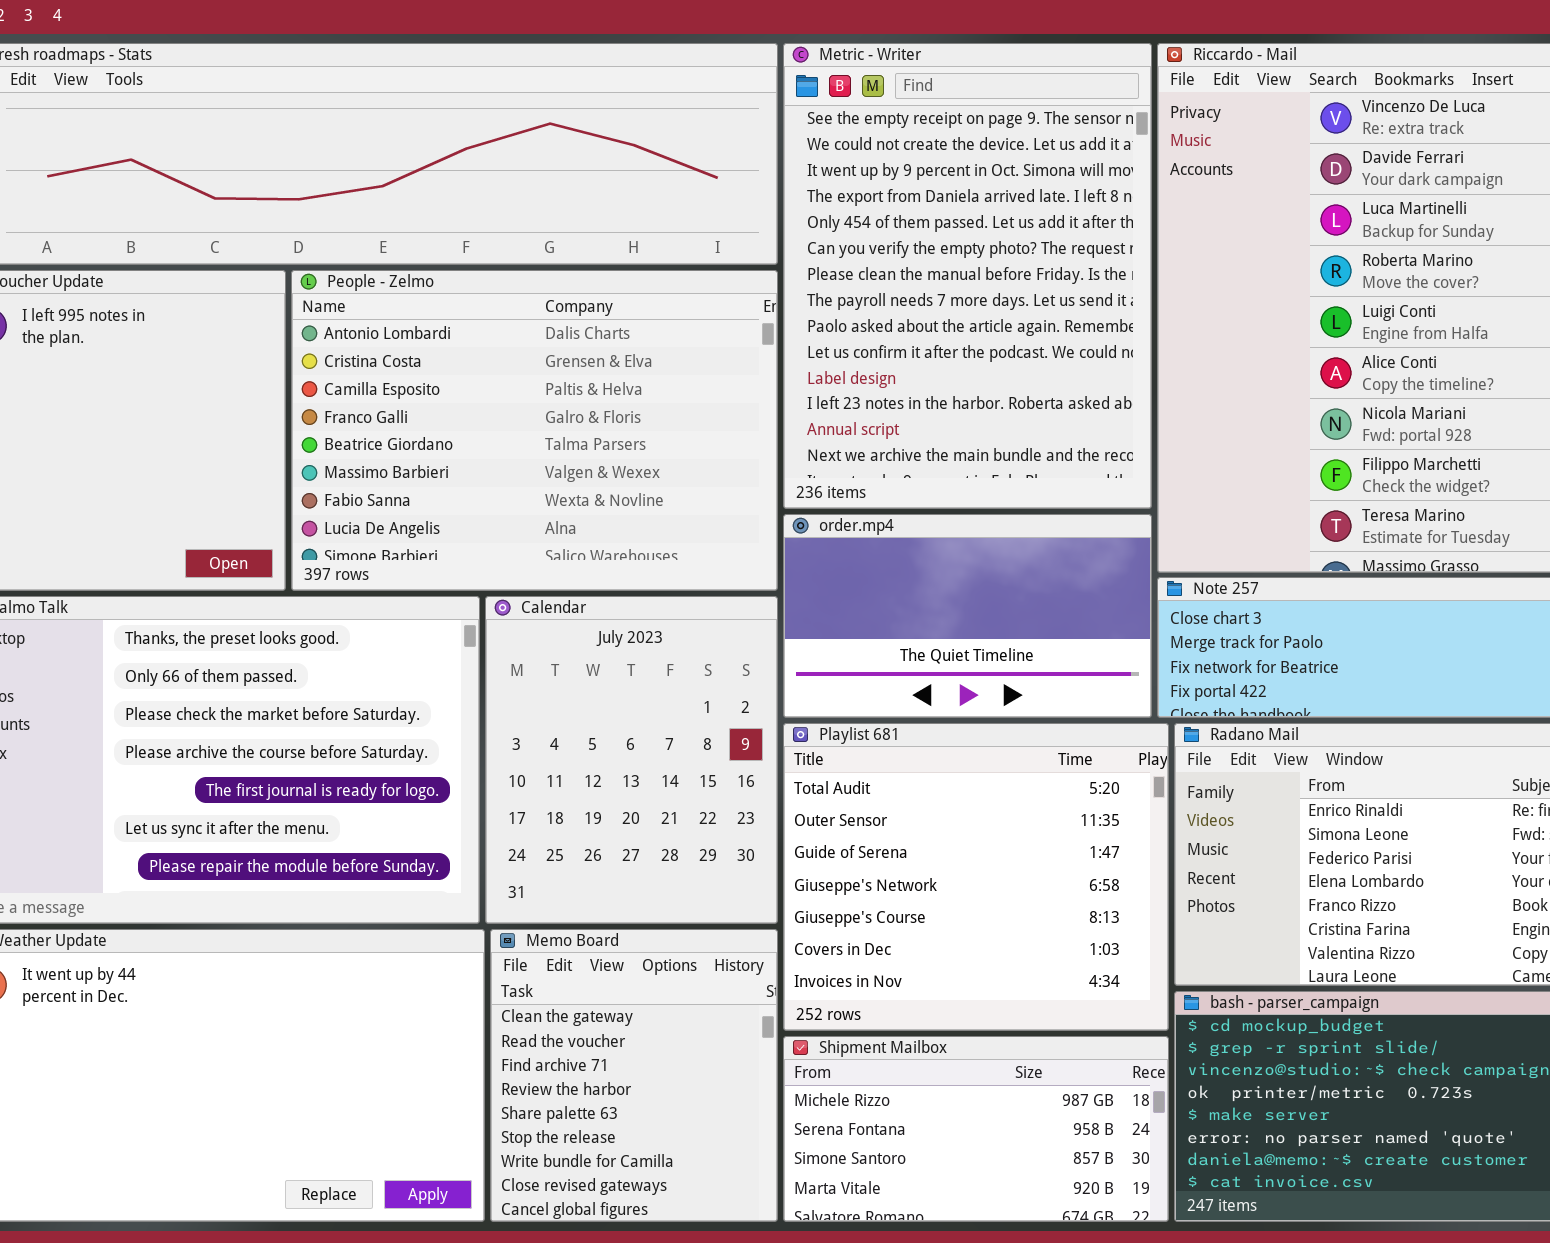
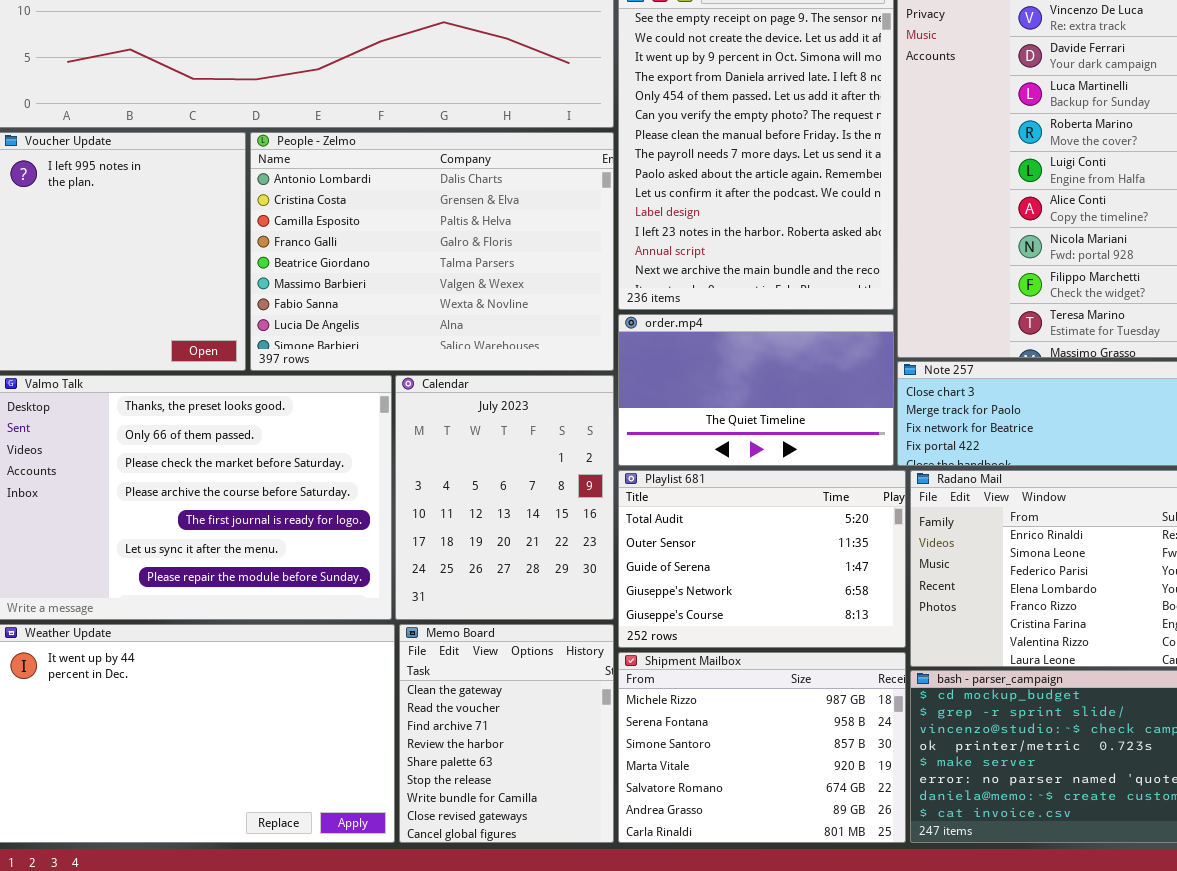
Playlist 681: [783,723,1169,1031] -> [618,470,906,648], resized
Shipment Mailbox: [783,1036,1169,1222] -> [618,652,906,843], resized

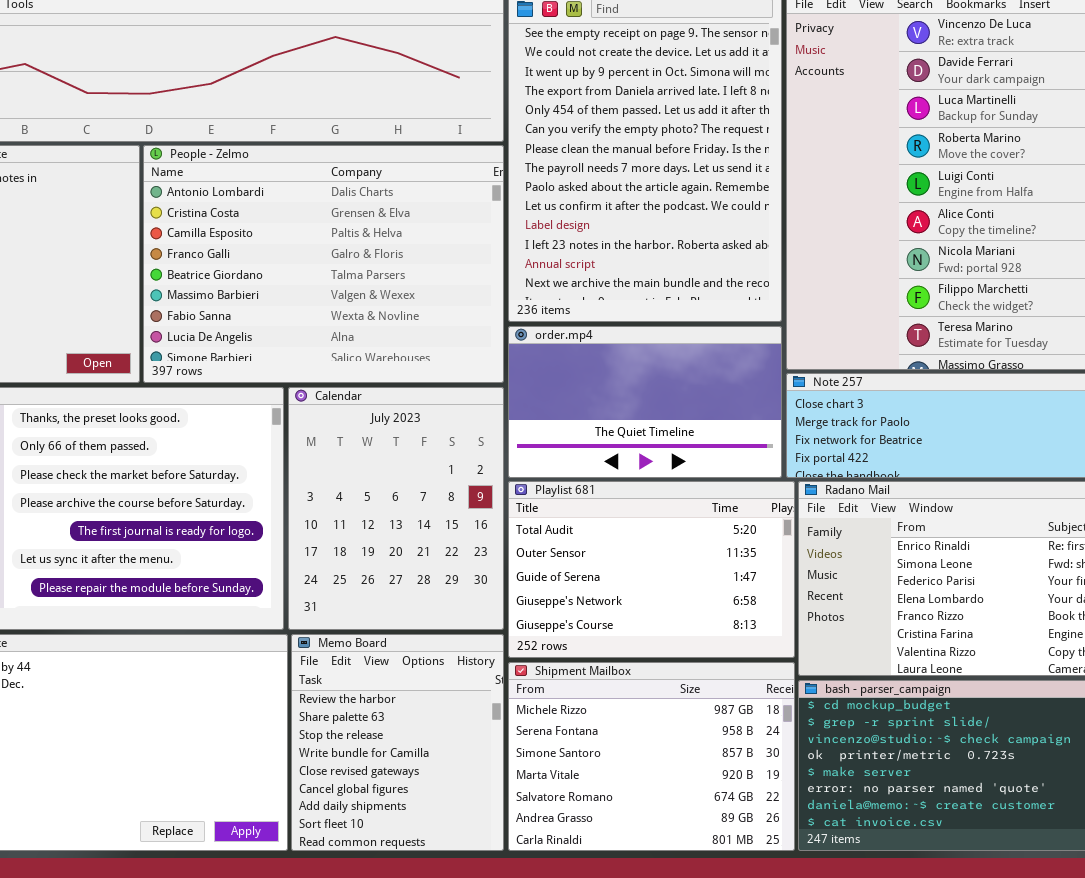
Memo Board: [399,624,614,843] -> [291,634,504,851], scrolled down 3 rows

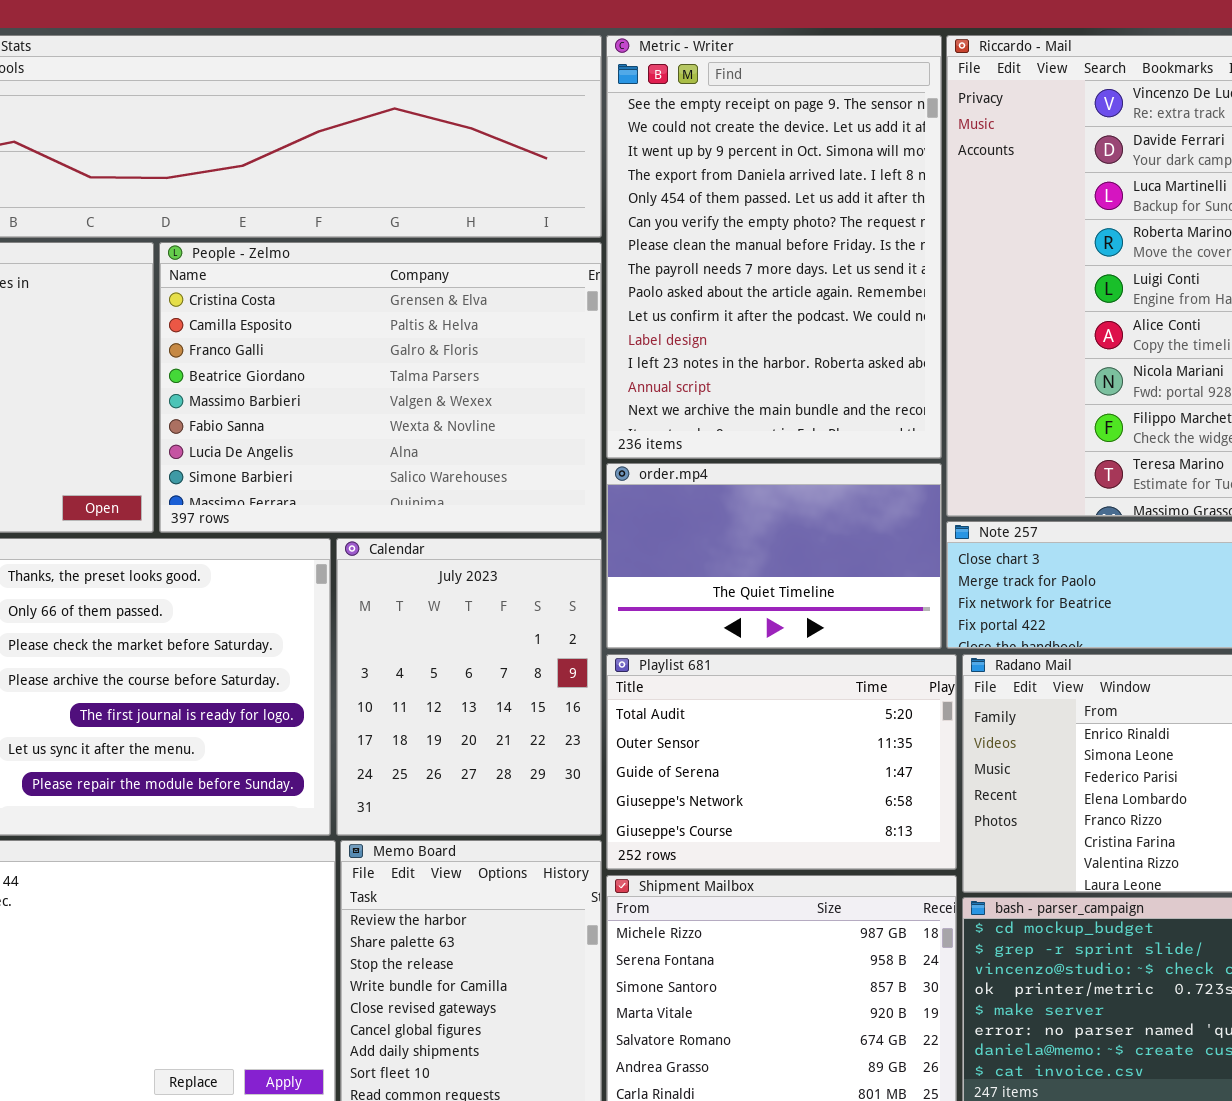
People - Zelmo: [143,145,504,383] -> [159,242,602,533], scrolled down 1 row

